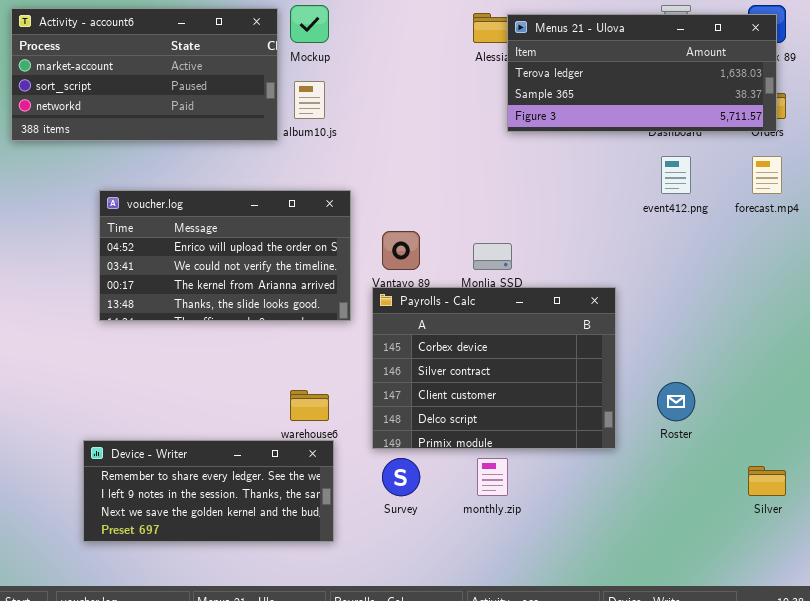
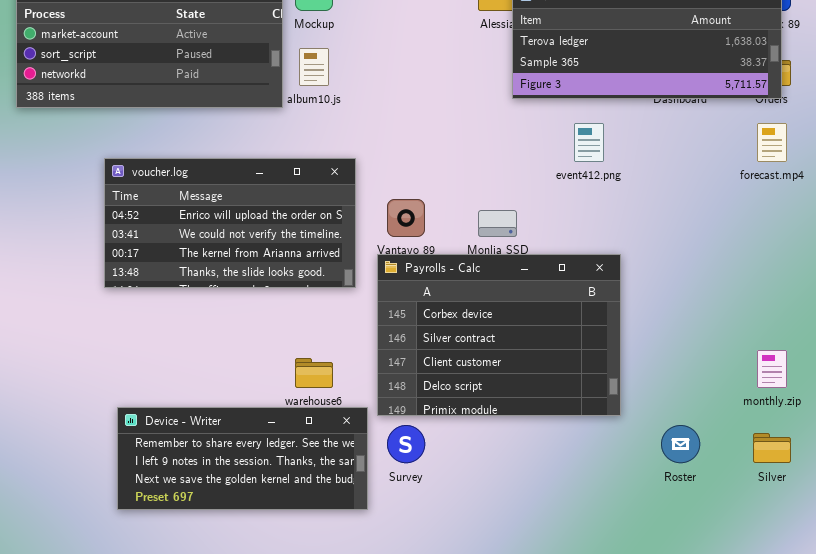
event412.png: [661,156,691,194] -> [574,123,604,162], moved
Roster: [657,382,695,421] -> [661,425,700,463], moved
Device - Writer: [83,440,334,542] -> [117,407,368,510], moved
monthly.zip: [477,458,508,496] -> [757,350,787,388], moved

